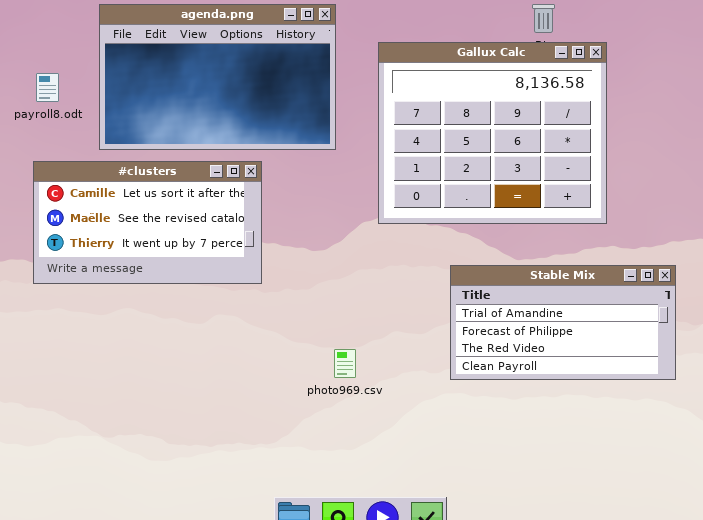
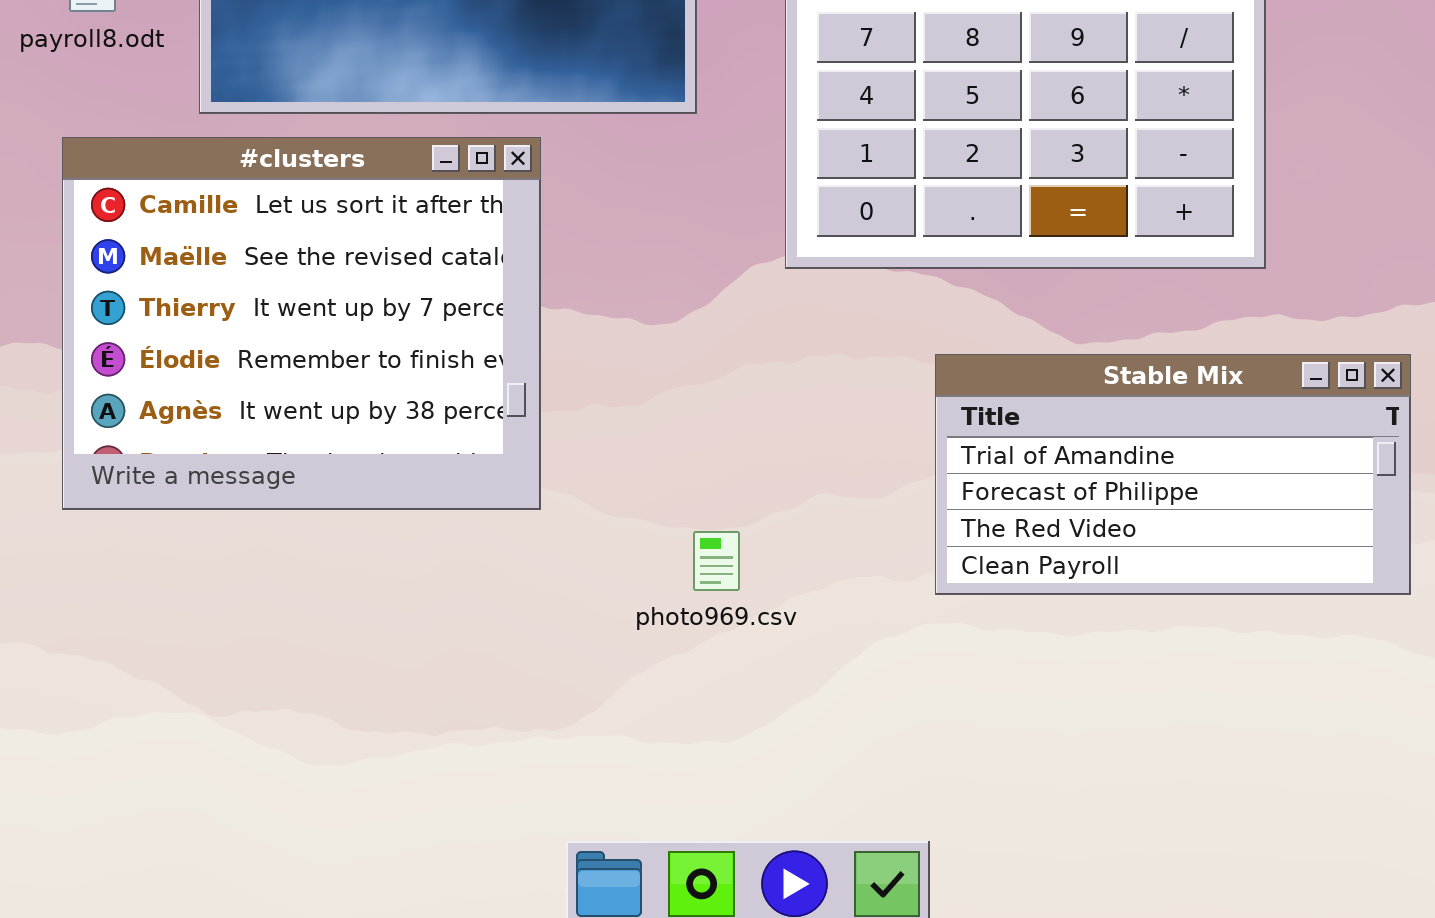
#clusters: [33,161,262,284] -> [62,137,541,510], resized

